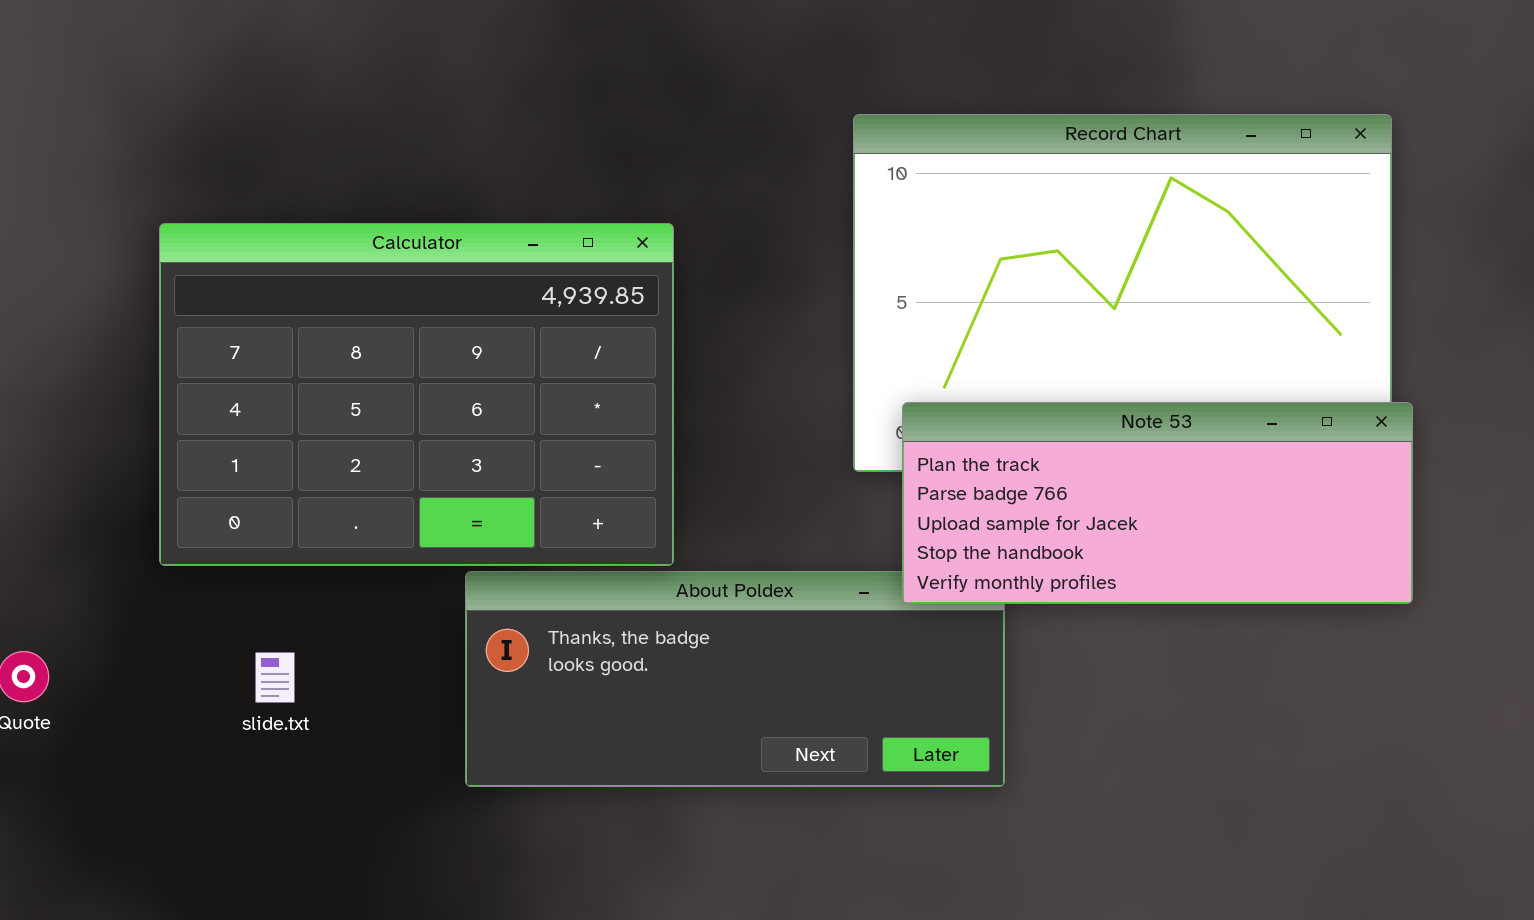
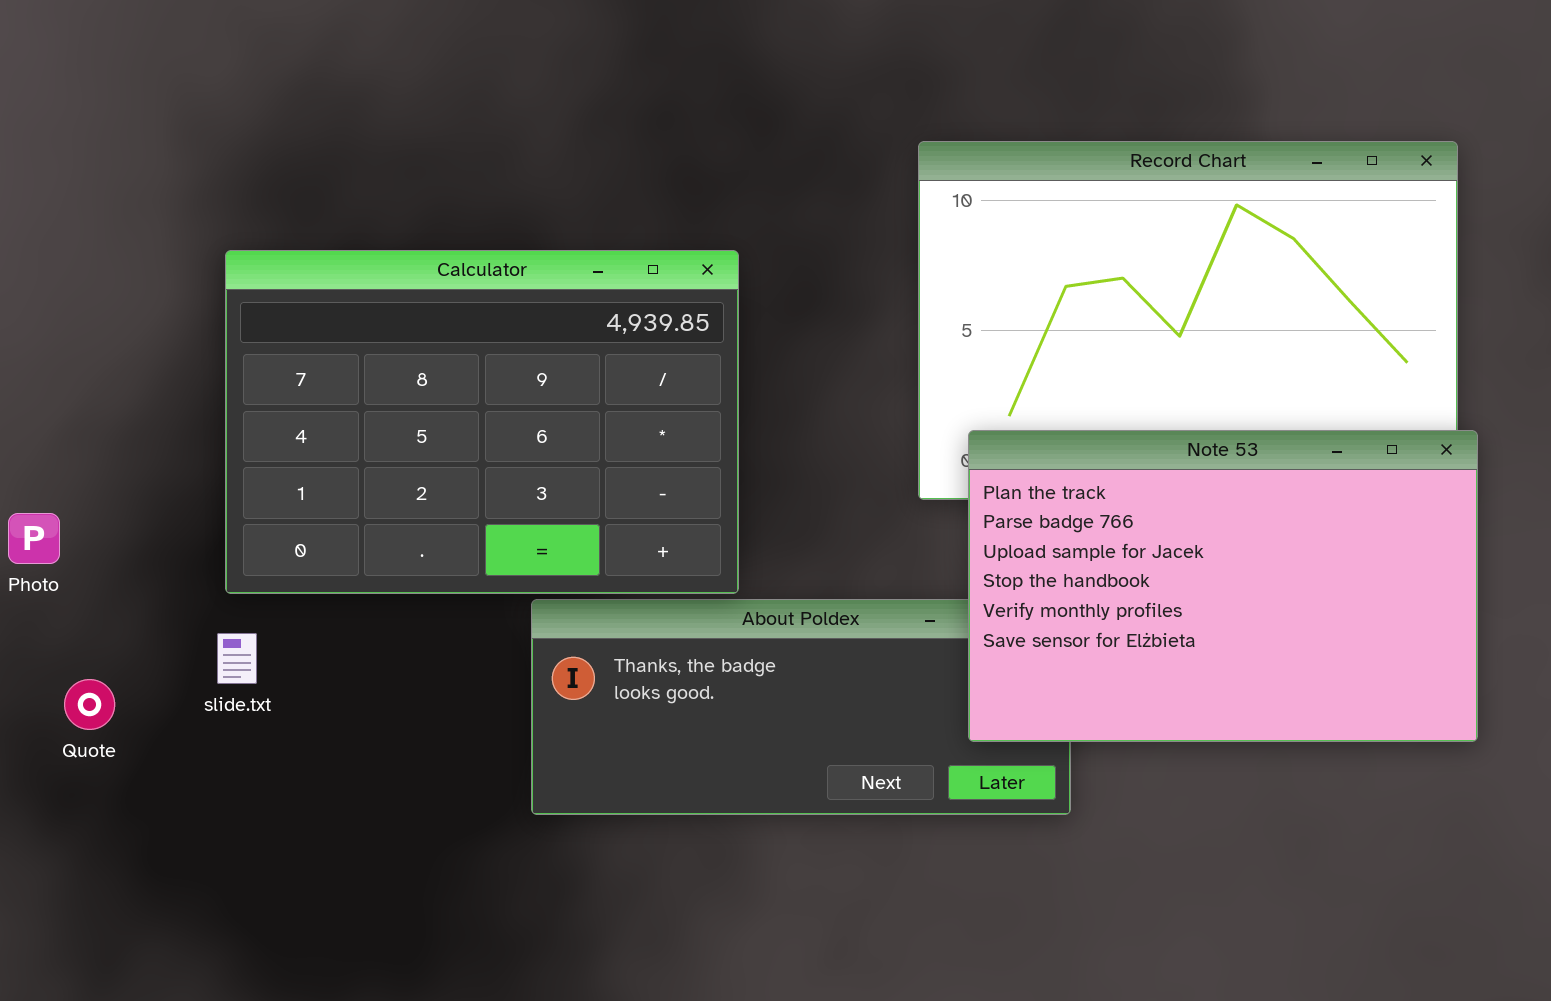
Note 53: [902,402,1413,604] -> [968,430,1478,742], resized
slide.txt: [255,652,295,703] -> [217,633,257,684], moved

